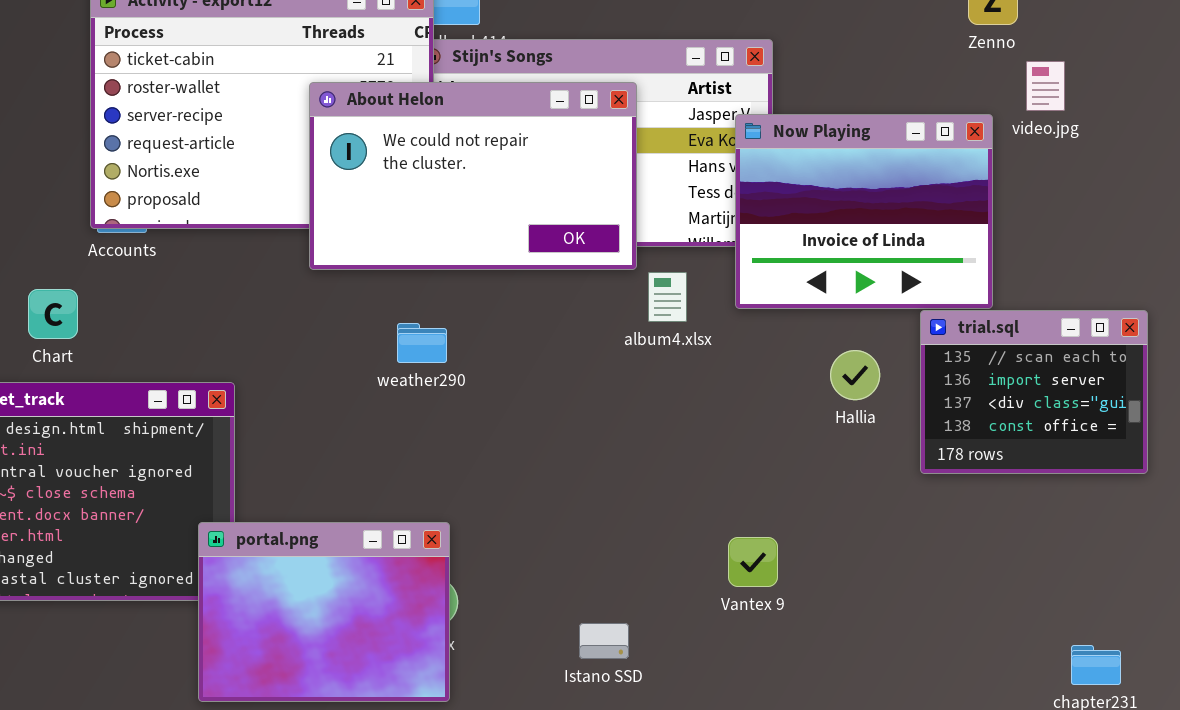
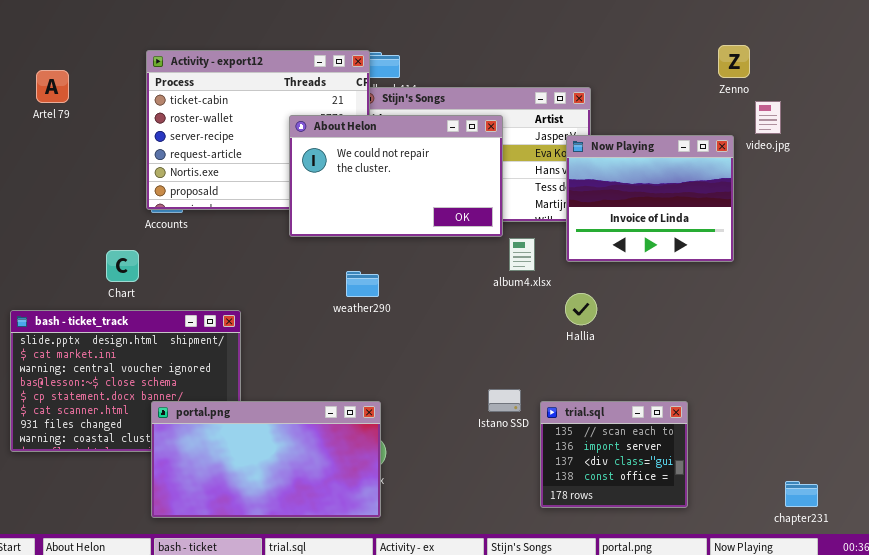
trial.sql: [920,310,1148,474] -> [540,401,688,508], moved
Hallia: [830,350,880,400] -> [565,293,597,325], moved
portal.png: [198,522,450,702] -> [151,401,381,518], resized
Istano SSD: [579,623,629,659] -> [488,389,521,412], moved

